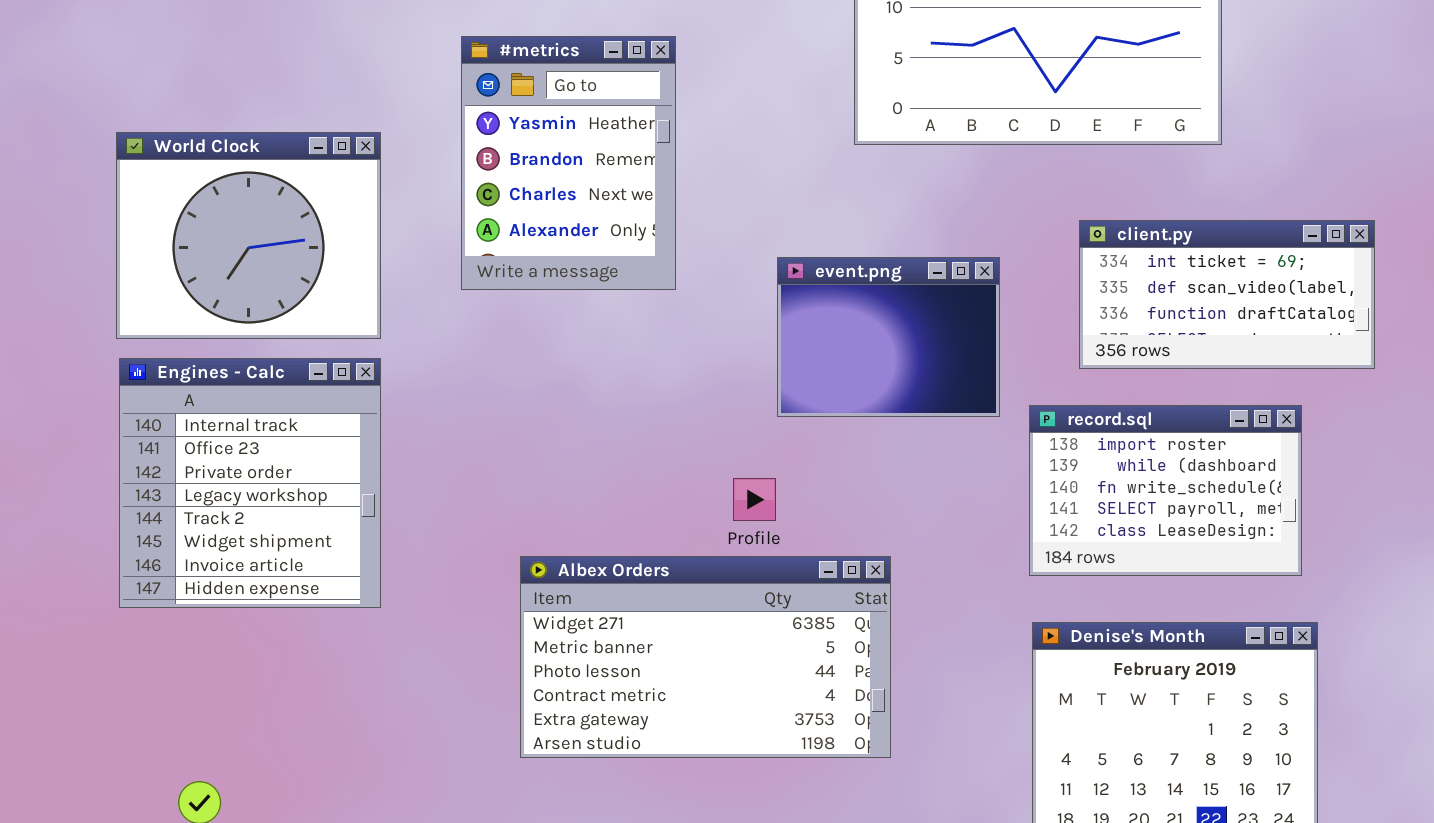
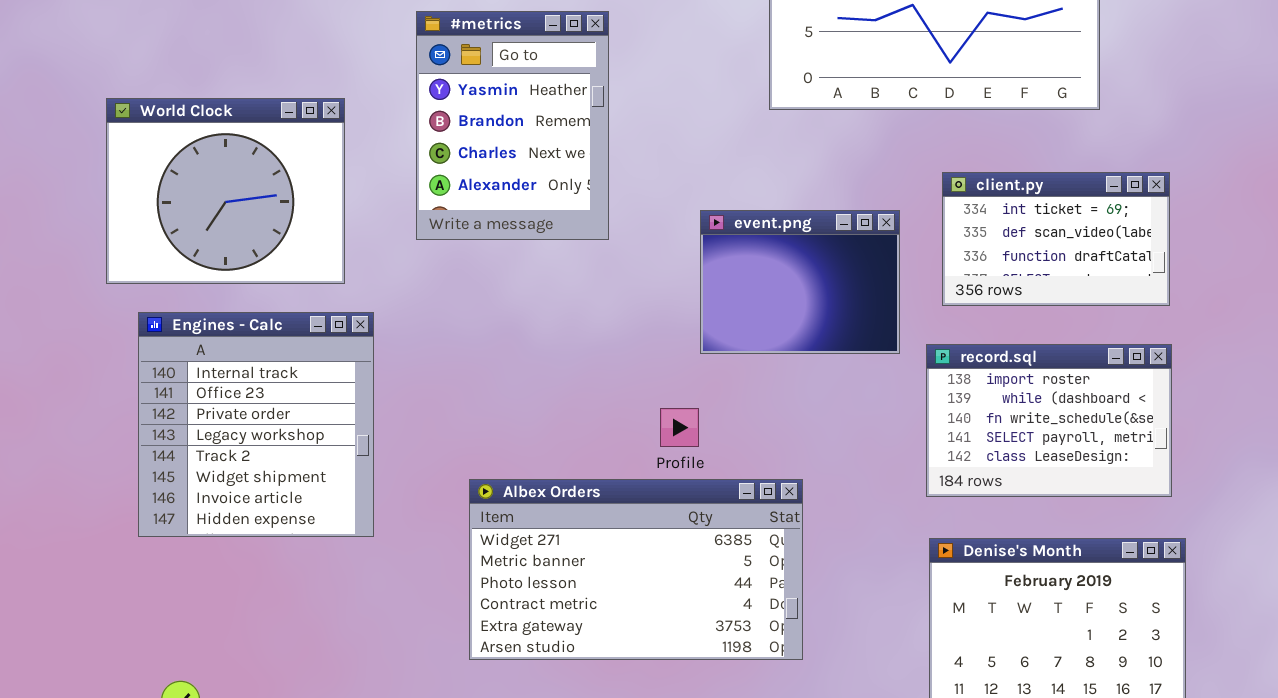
client.py: [1079,220,1375,369] -> [942,172,1170,306], moved, resized
Engines - Calc: [119,358,381,608] -> [138,312,374,537], moved

